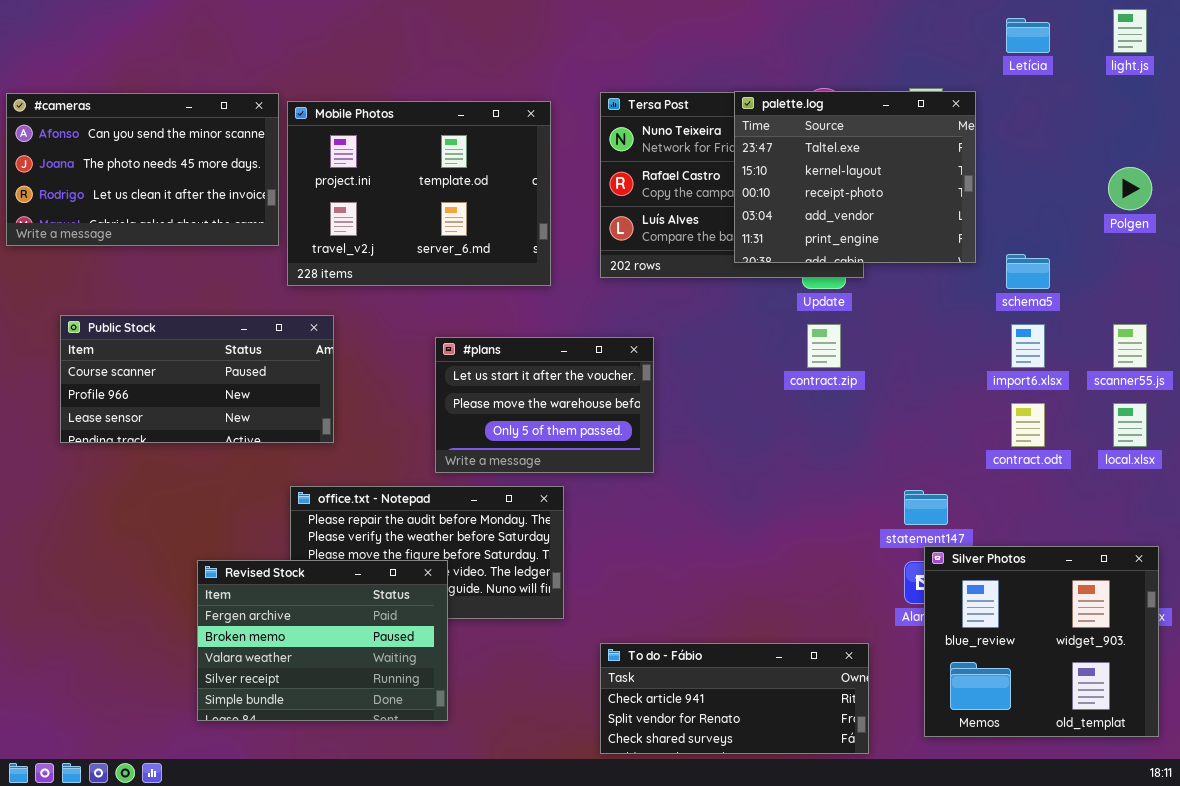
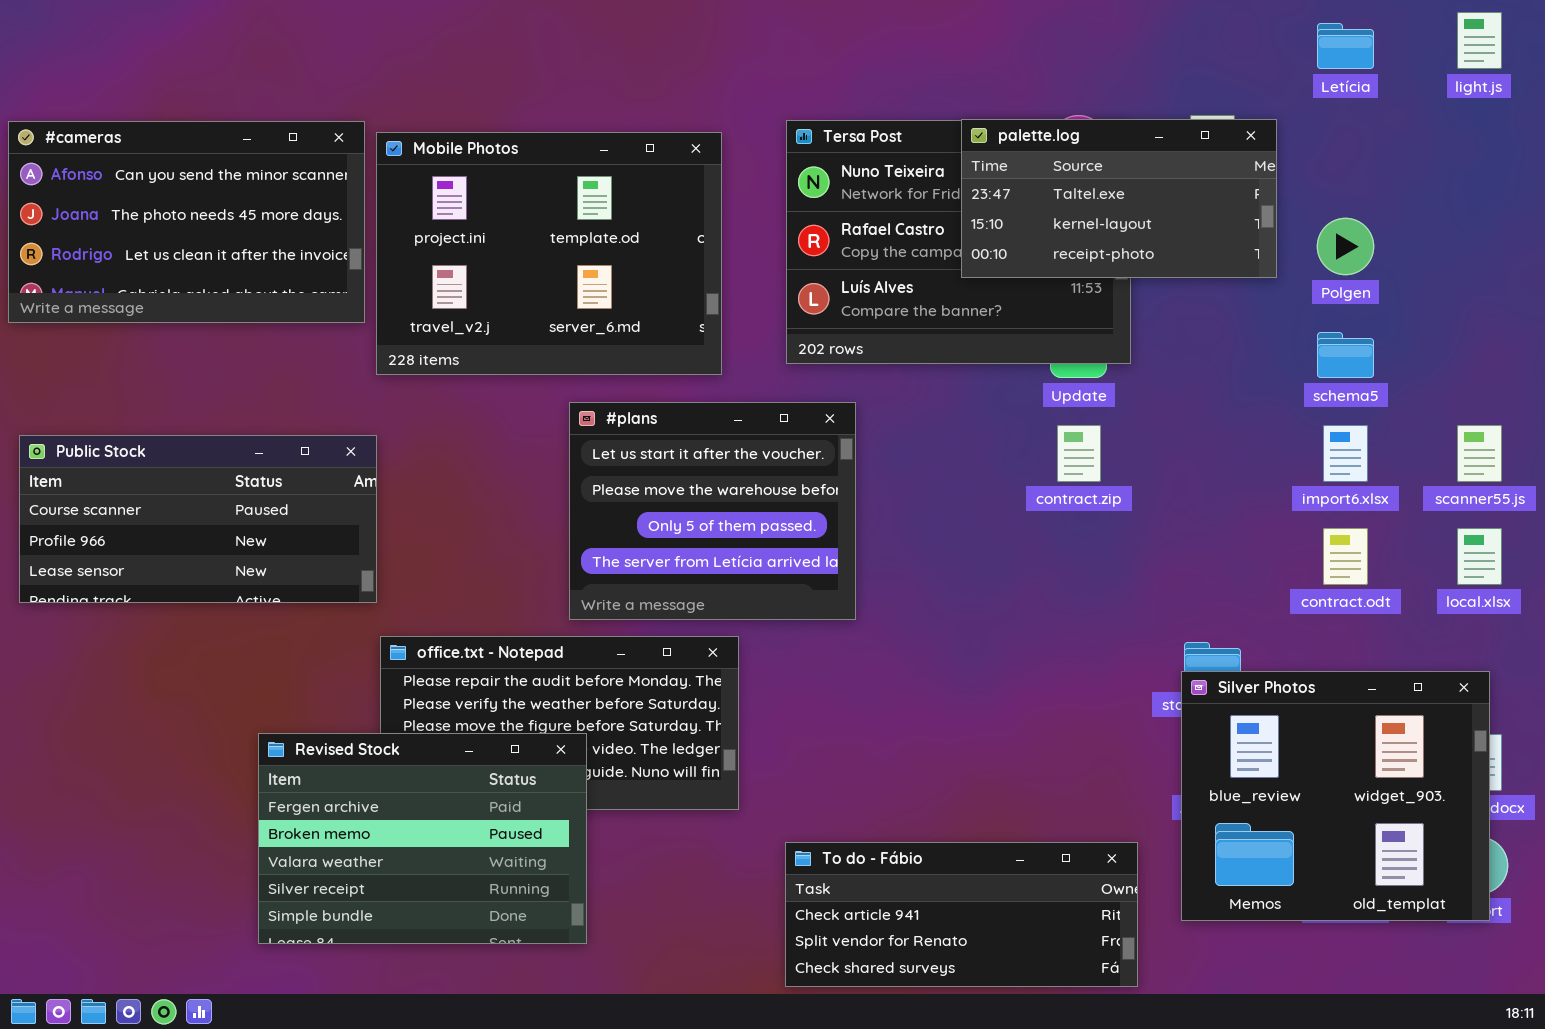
palette.log: [734,91,976,263] -> [961,119,1277,278], resized
Polgen: [1108,167,1152,210] -> [1317,218,1374,275], moved
Public Stock: [60,315,334,443] -> [19,435,377,603], moved
#plans: [435,337,654,473] -> [569,402,856,620], resized
Silver Photos: [924,546,1159,737] -> [1181,671,1490,921], moved

